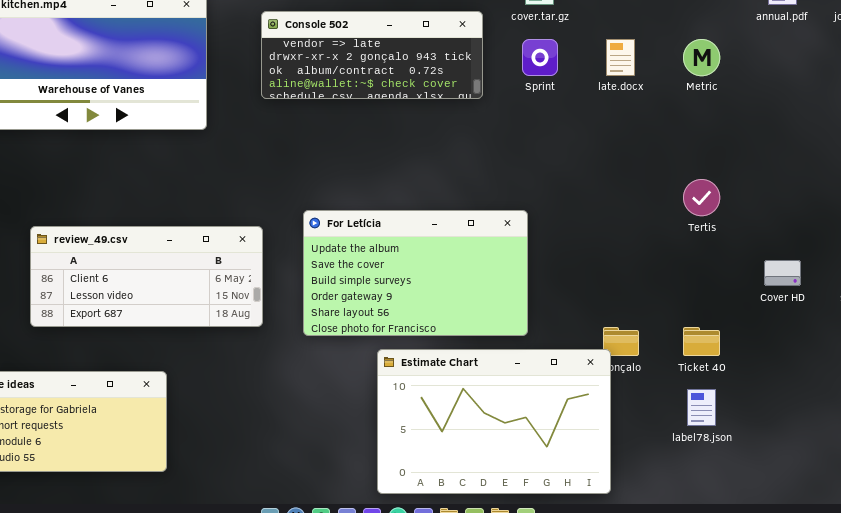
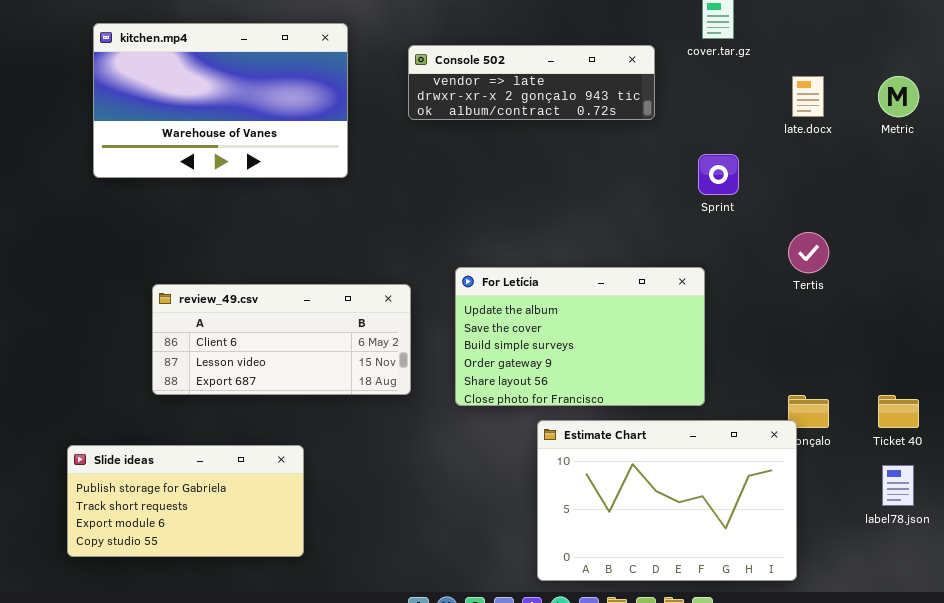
Console 502: [261,11,483,99] -> [408,45,655,120], resized
Sprint: [522,39,558,76] -> [698,154,739,195], moved
Tertis: [683,179,720,216] -> [788,232,829,273], moved

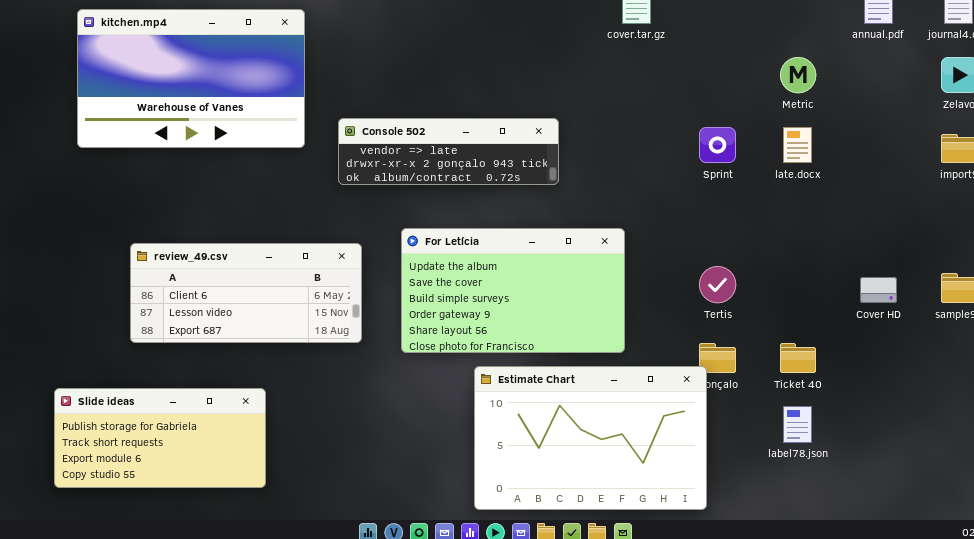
Console 502: [408,45,655,120] -> [338,118,559,185], moved
late.docx: [792,76,824,117] -> [783,127,812,163], moved
Sprint: [698,154,739,195] -> [699,127,736,163], moved
Tertis: [788,232,829,273] -> [699,266,736,303], moved

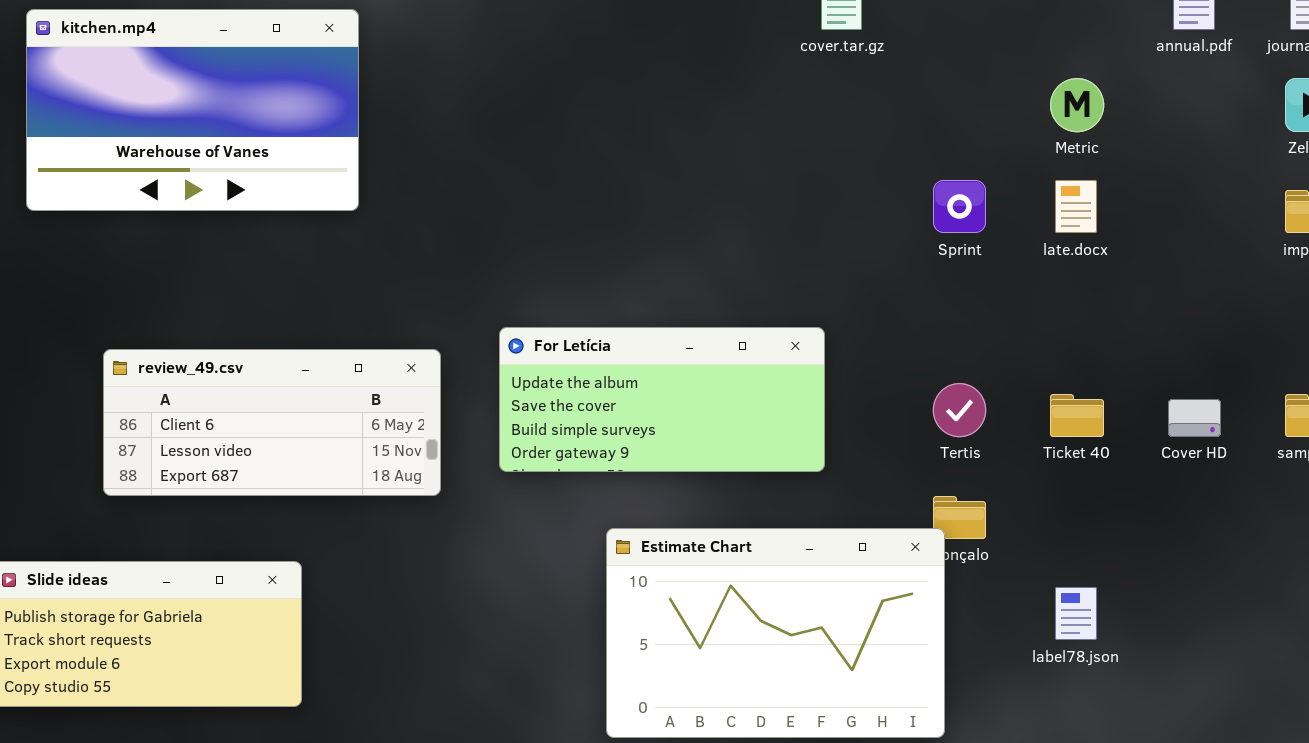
Console 502: [338,118,559,185] -> none, closed
For Letícia: [401,228,625,353] -> [499,327,825,472], resized
Ticket 40: [780,343,816,373] -> [1050,394,1104,437], moved

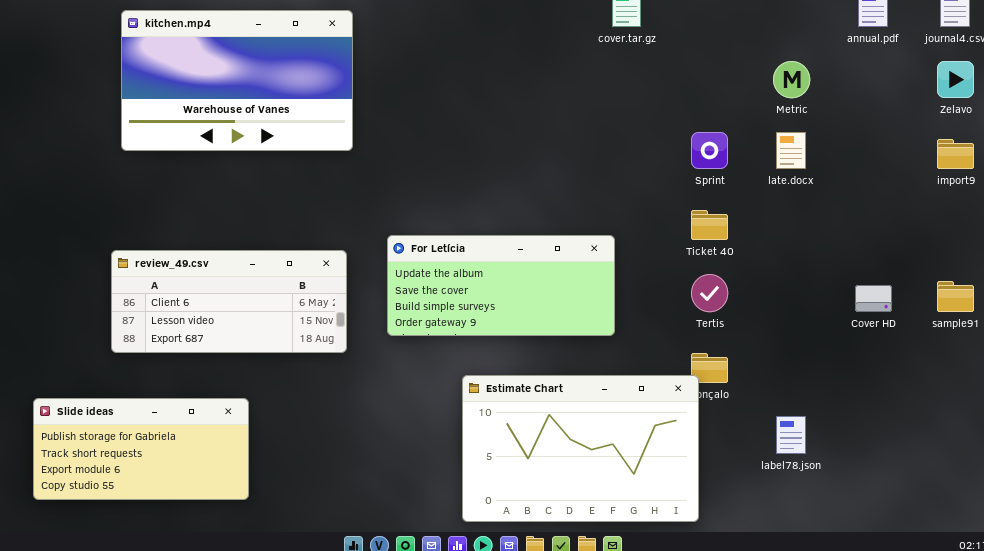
kitchen.mp4: [26,9,359,211] -> [121,10,353,151], moved
Ticket 40: [1050,394,1104,437] -> [691,210,728,240], moved

